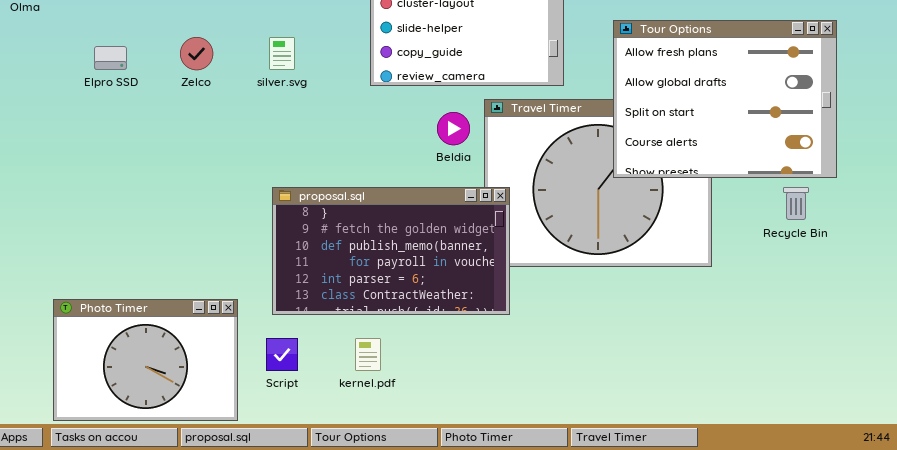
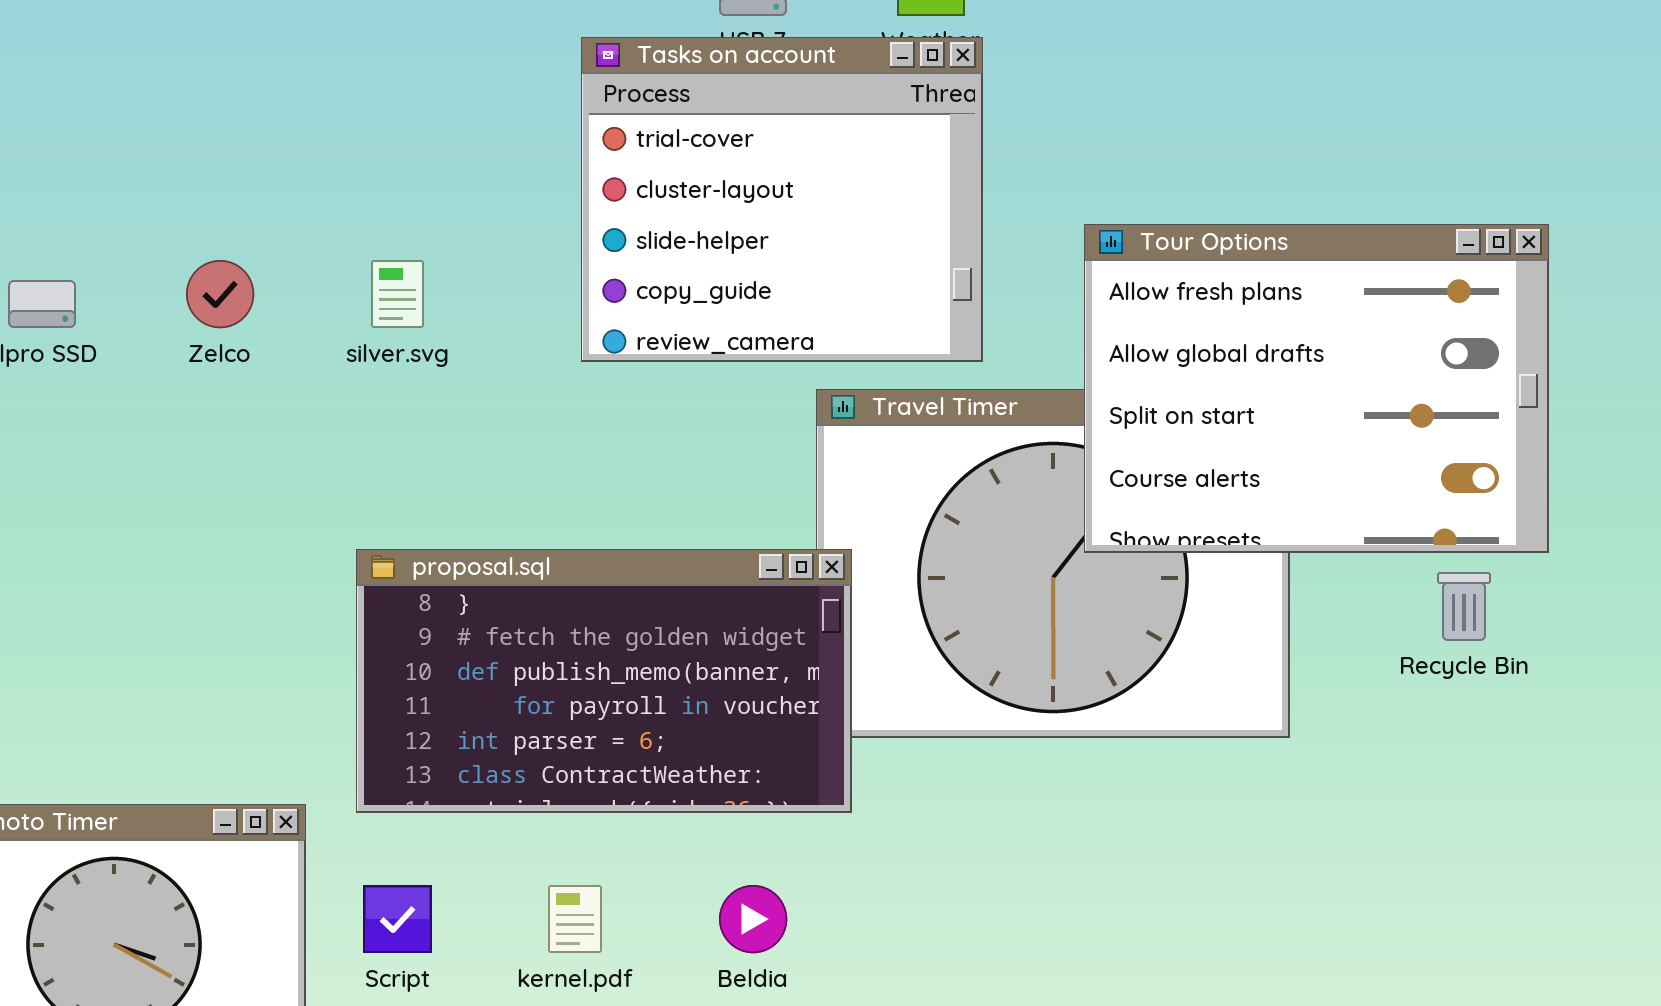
Beldia: [437,112,470,145] -> [719,885,787,953], moved
proposal.sql: [272,187,510,315] -> [356,549,852,813], moved

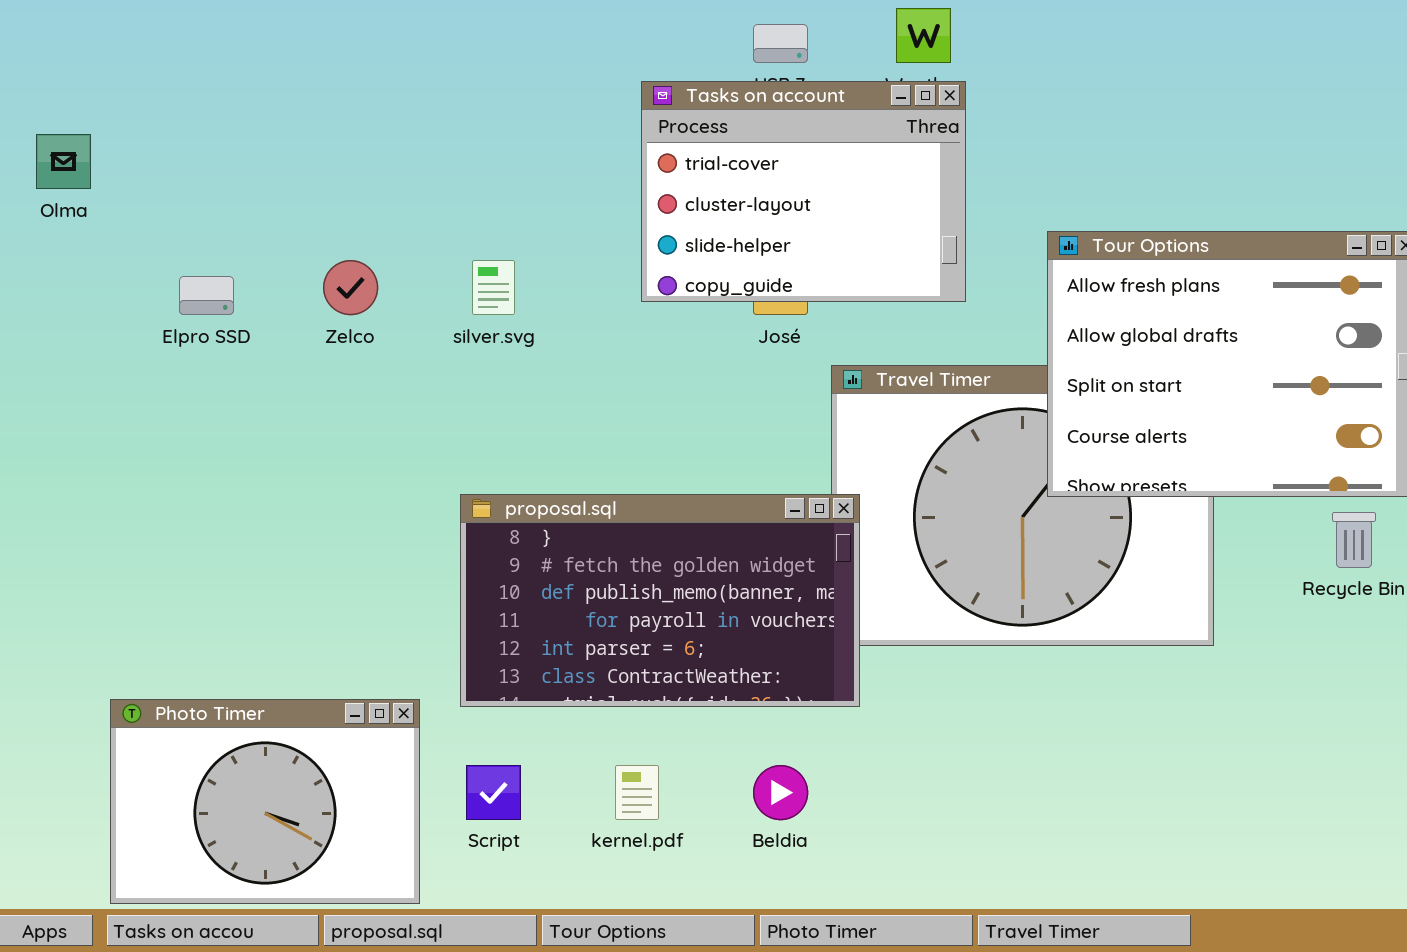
Tasks on account: [581,37,983,362] -> [641,81,966,302], resized

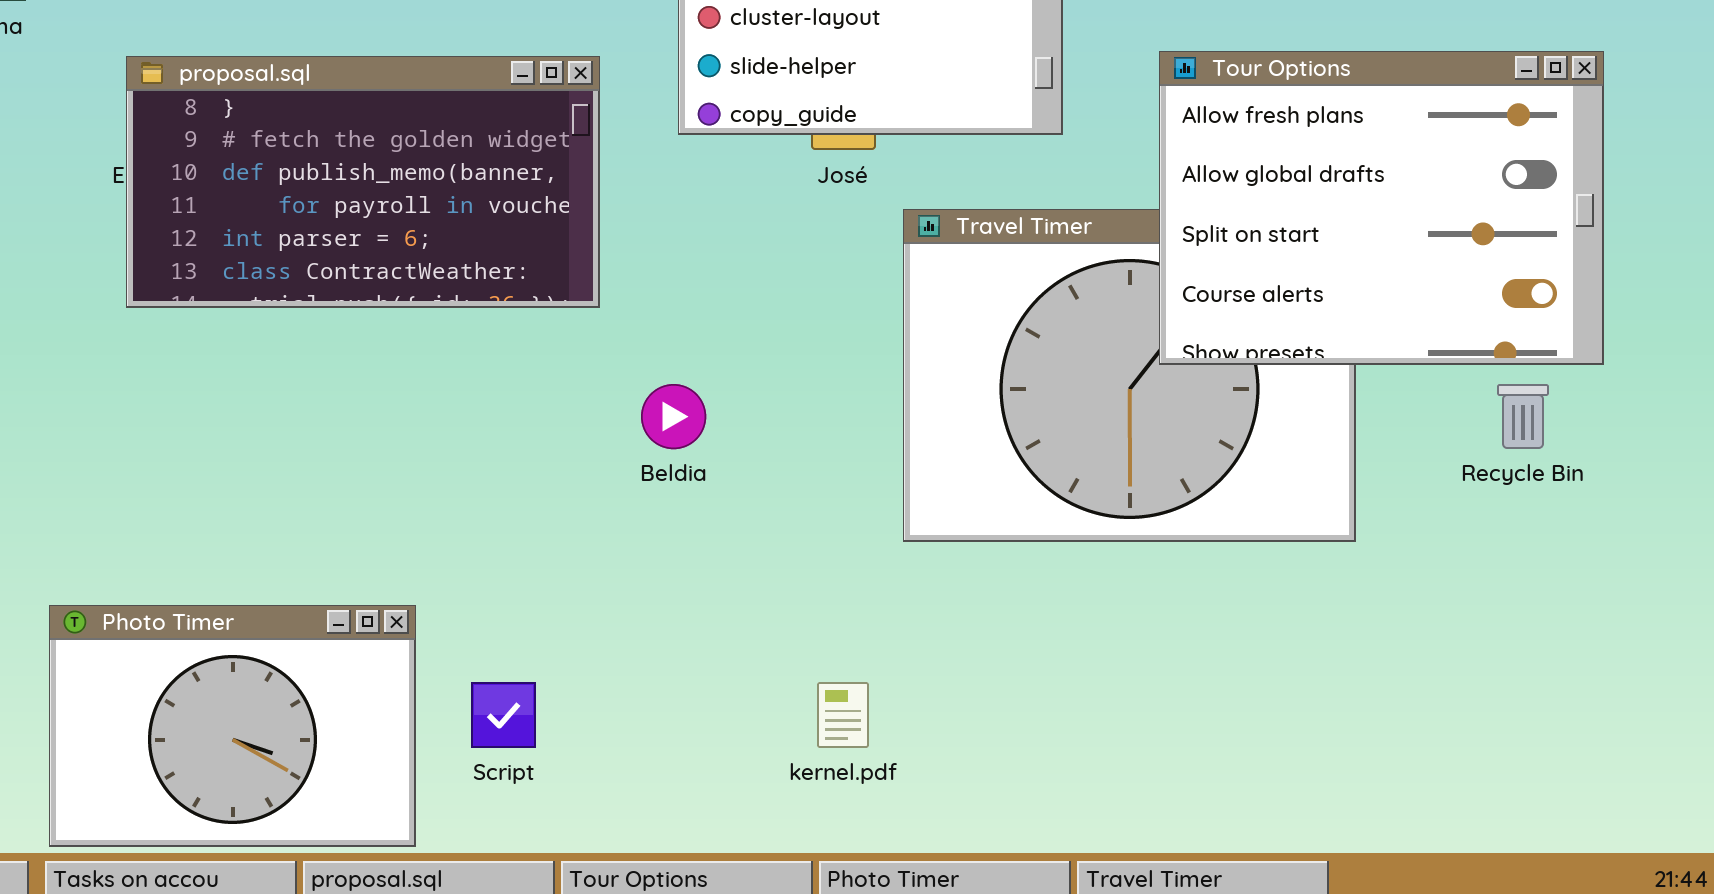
proposal.sql: [460,494,860,707] -> [126,56,600,308], moved
kernel.pdf: [615,765,659,820] -> [817,682,869,748], moved
Beldia: [753,765,808,820] -> [641,384,706,449], moved

